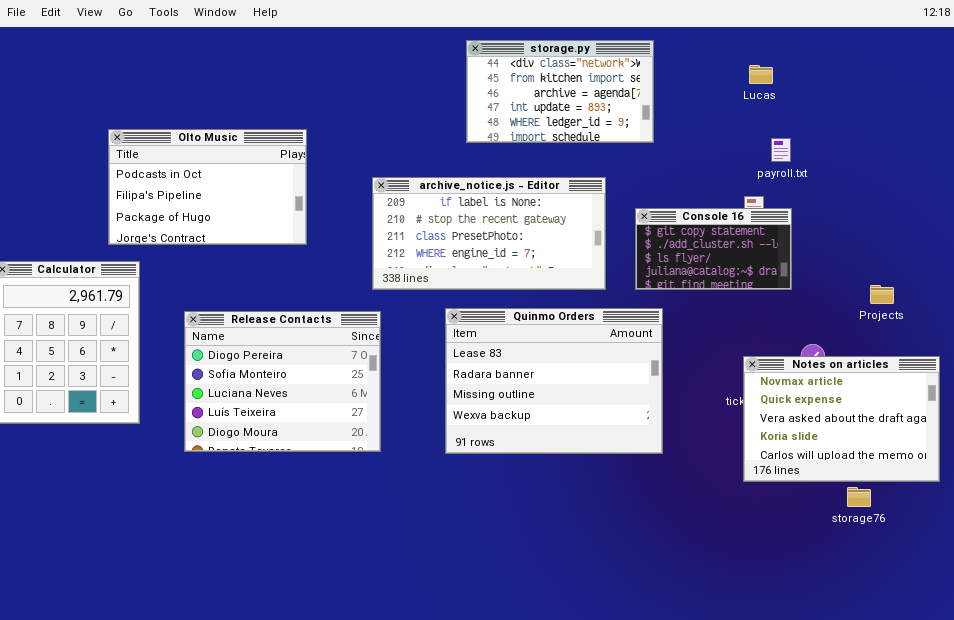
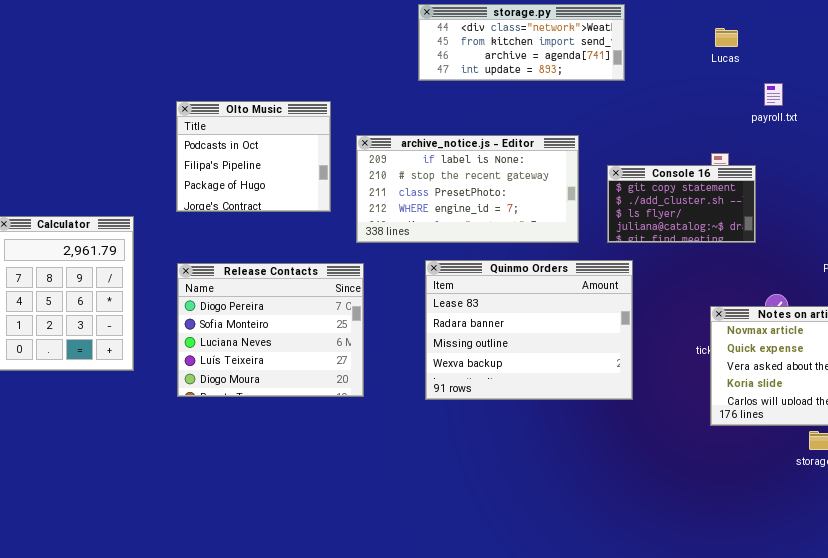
storage.py: [466,40,654,143] -> [418,4,625,81], resized
Olto Music: [108,129,307,245] -> [176,101,331,212], moved, resized
payroll.txt: [771,138,791,162] -> [764,83,783,106], moved

